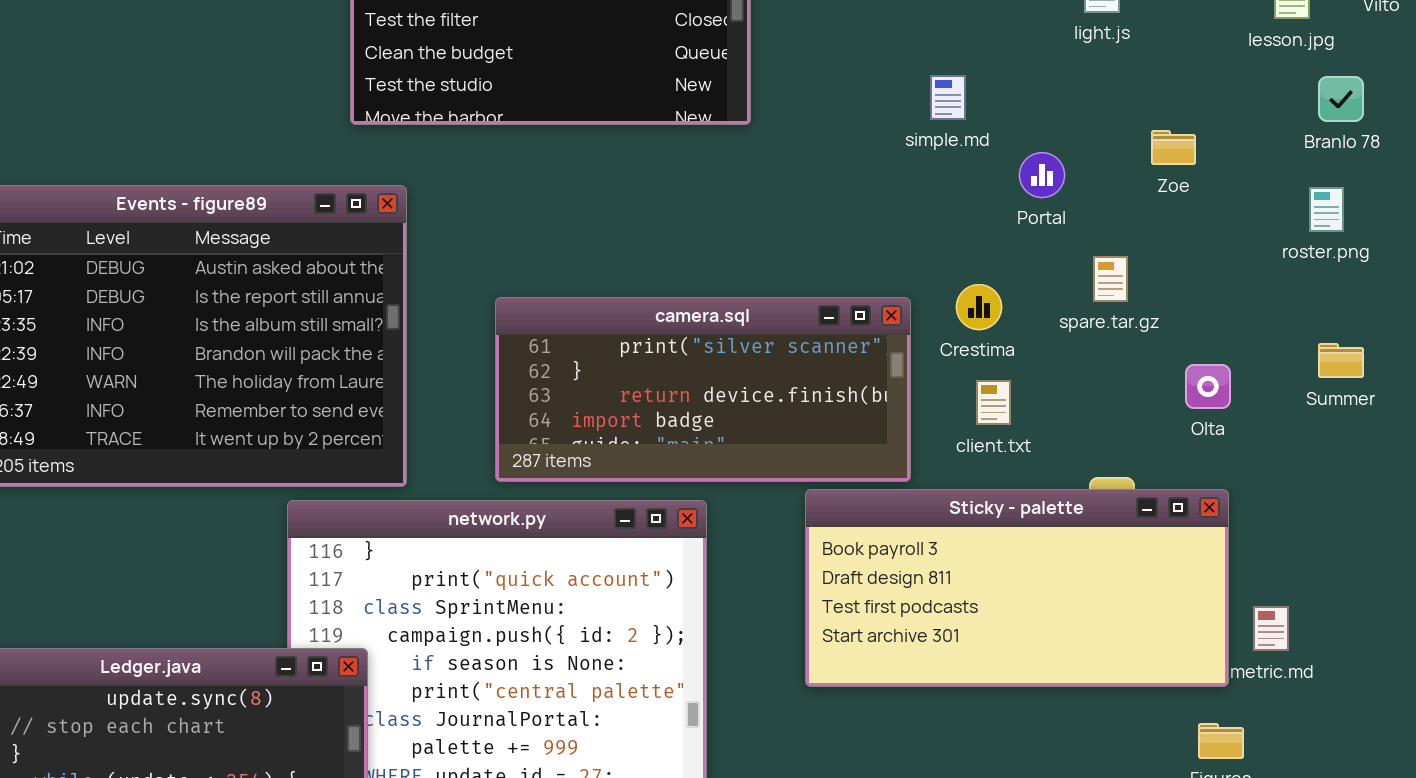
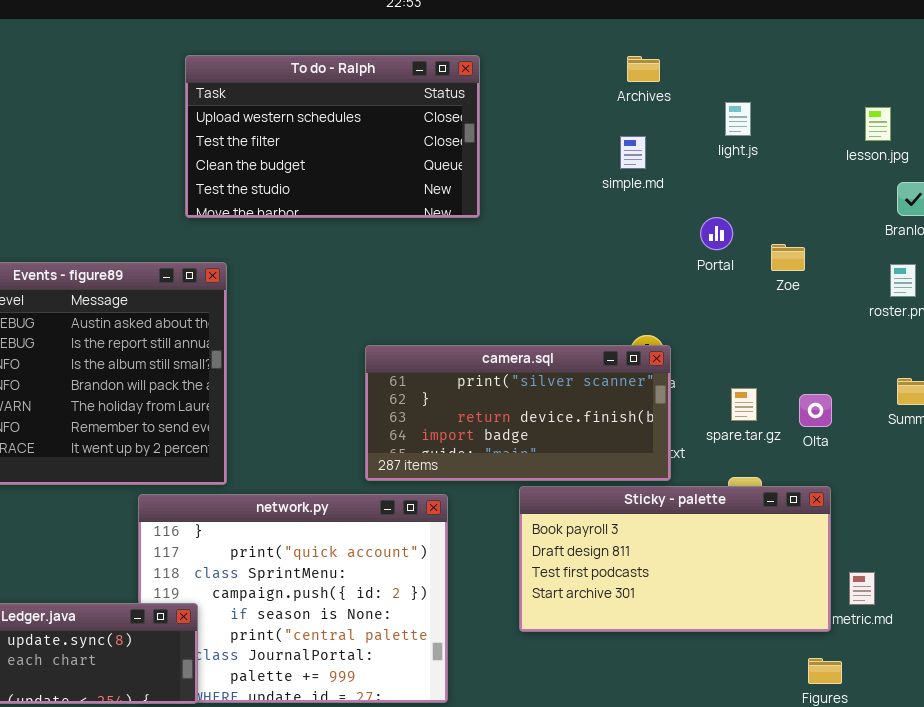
simple.md: [930,75,966,120] -> [620,136,646,169], moved
Zoe: [1151,130,1196,165] -> [771,244,805,271], moved
Portal: [1019,152,1065,198] -> [700,217,733,250], moved
spare.tar.gz: [1093,256,1128,302] -> [731,388,757,421], moved
camera.sql: [495,297,911,482] -> [365,345,671,481], moved

